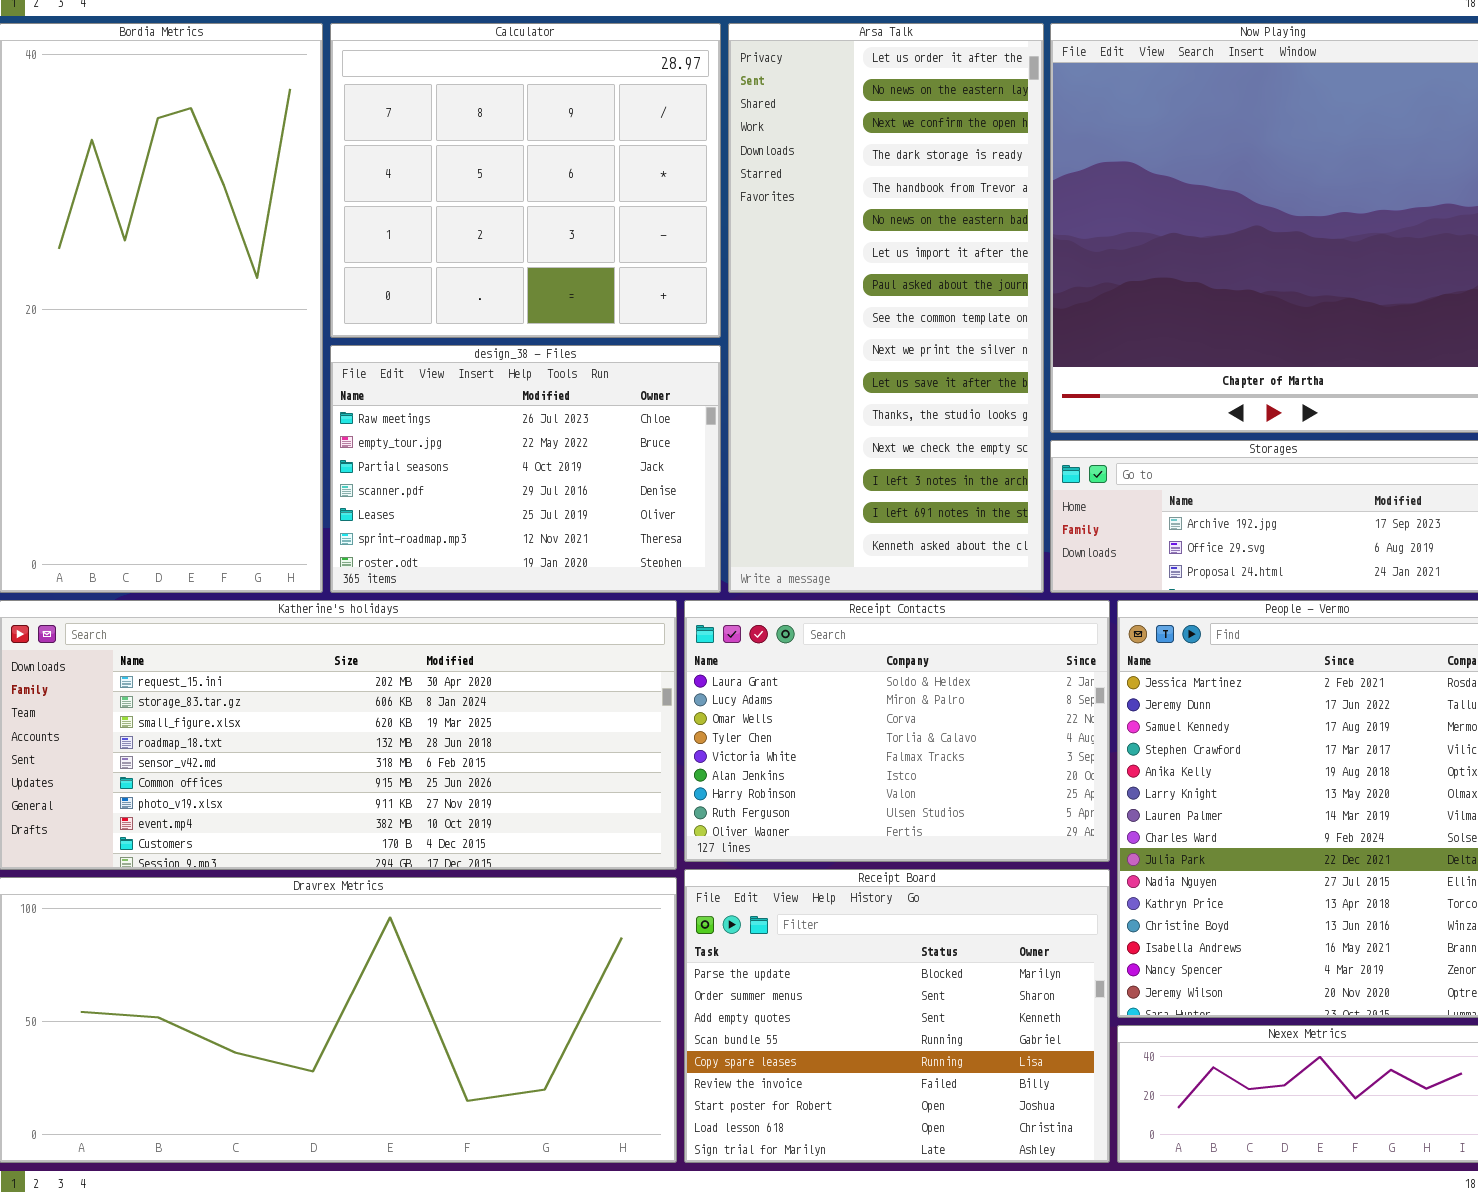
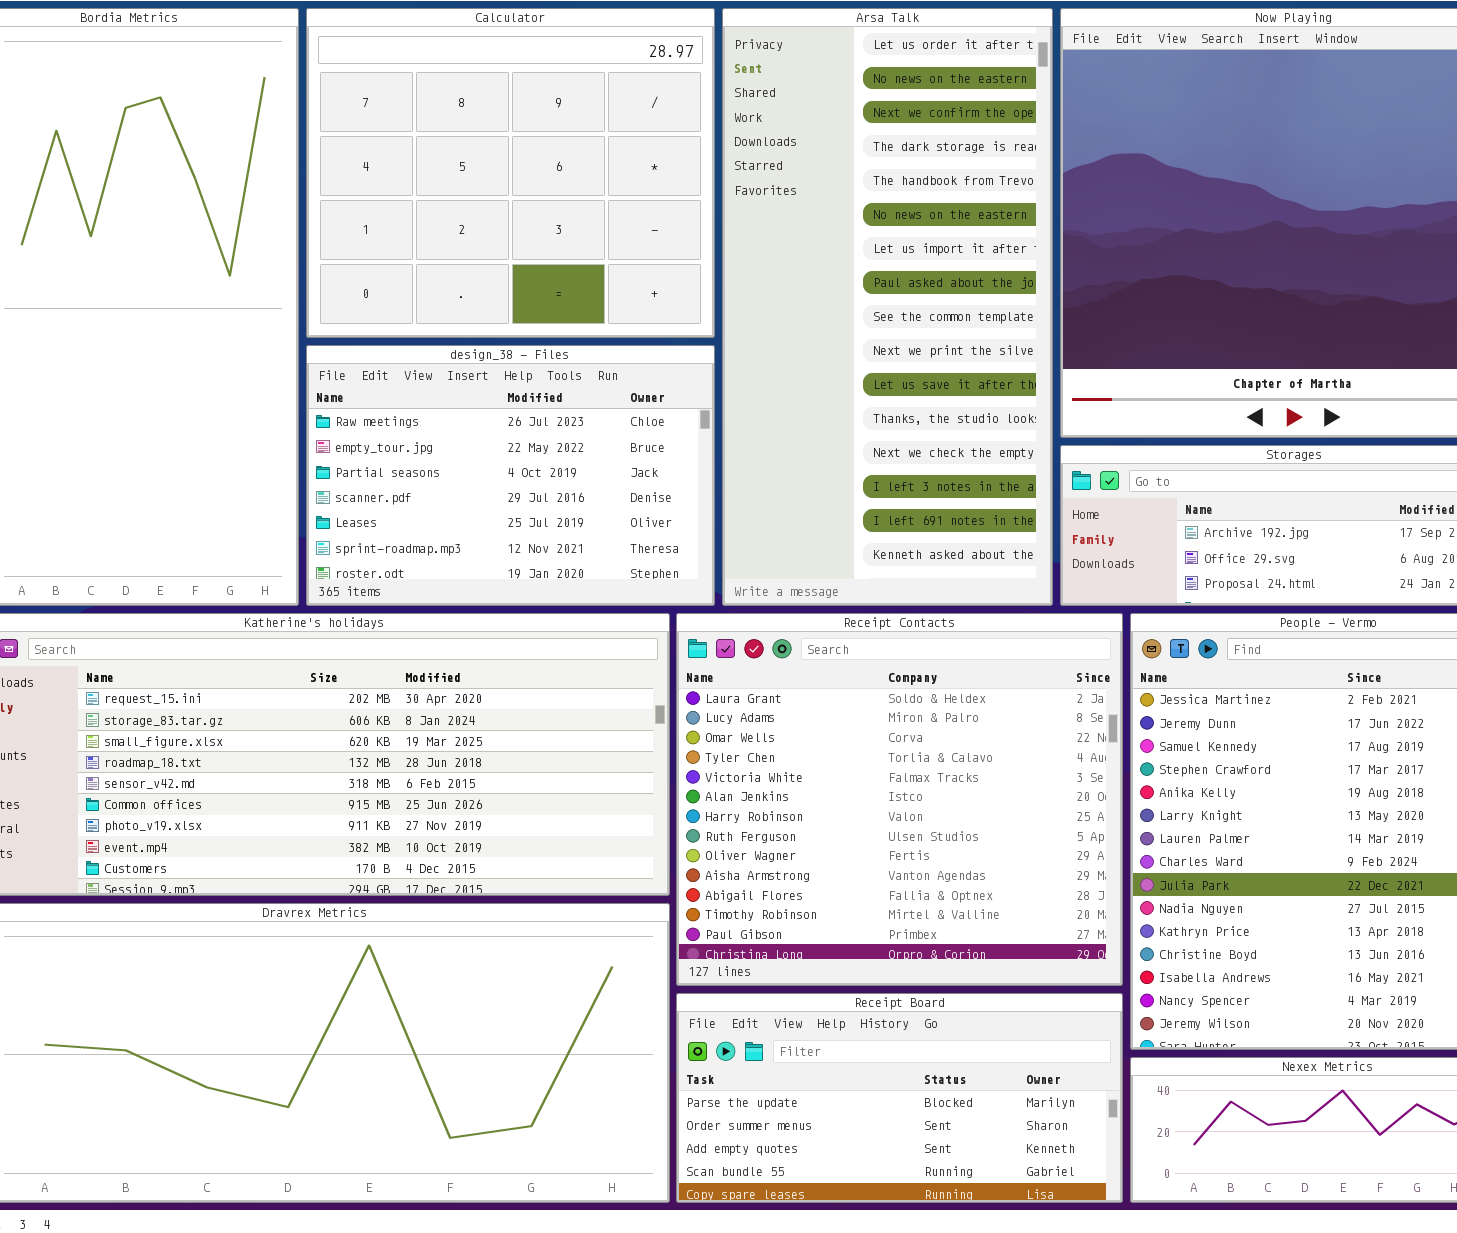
Receipt Contacts: [684,600,1110,862] -> [676,613,1123,986], resized
Receipt Board: [684,869,1110,1163] -> [676,993,1123,1203], resized

